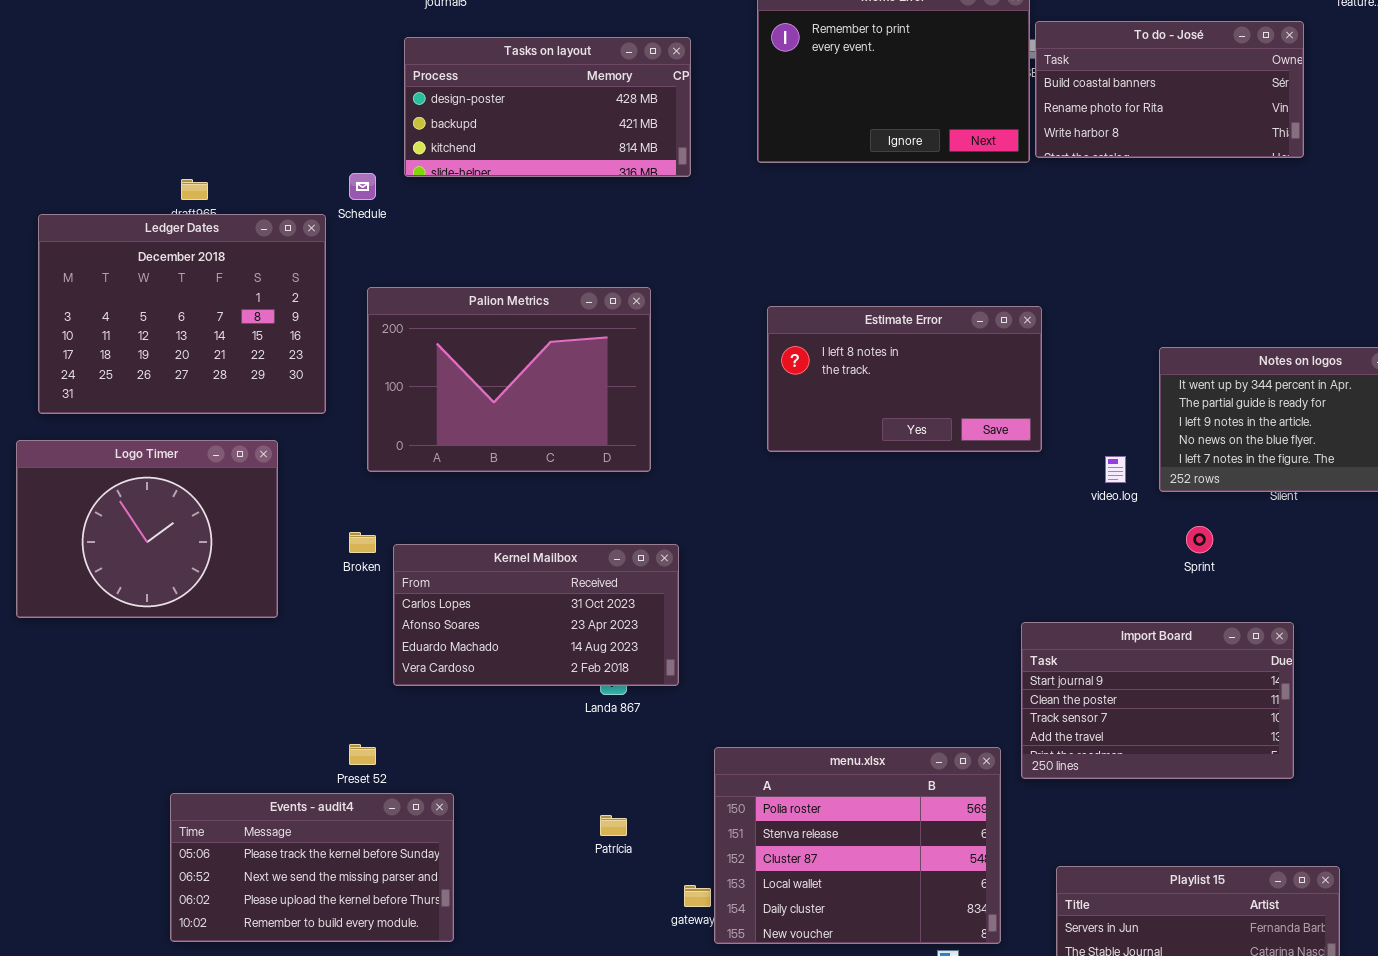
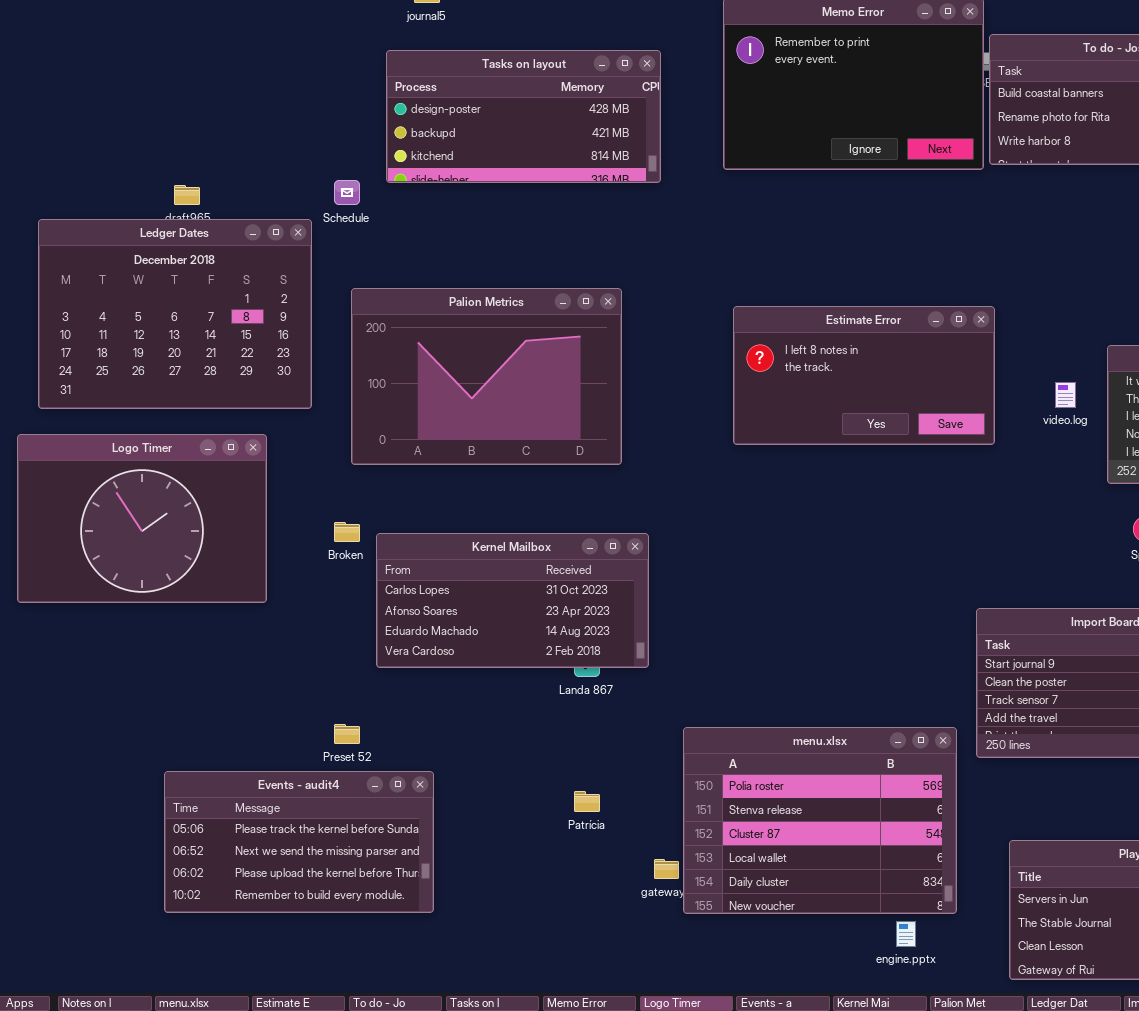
video.log: [1105,456,1126,483] -> [1055,382,1076,408], moved

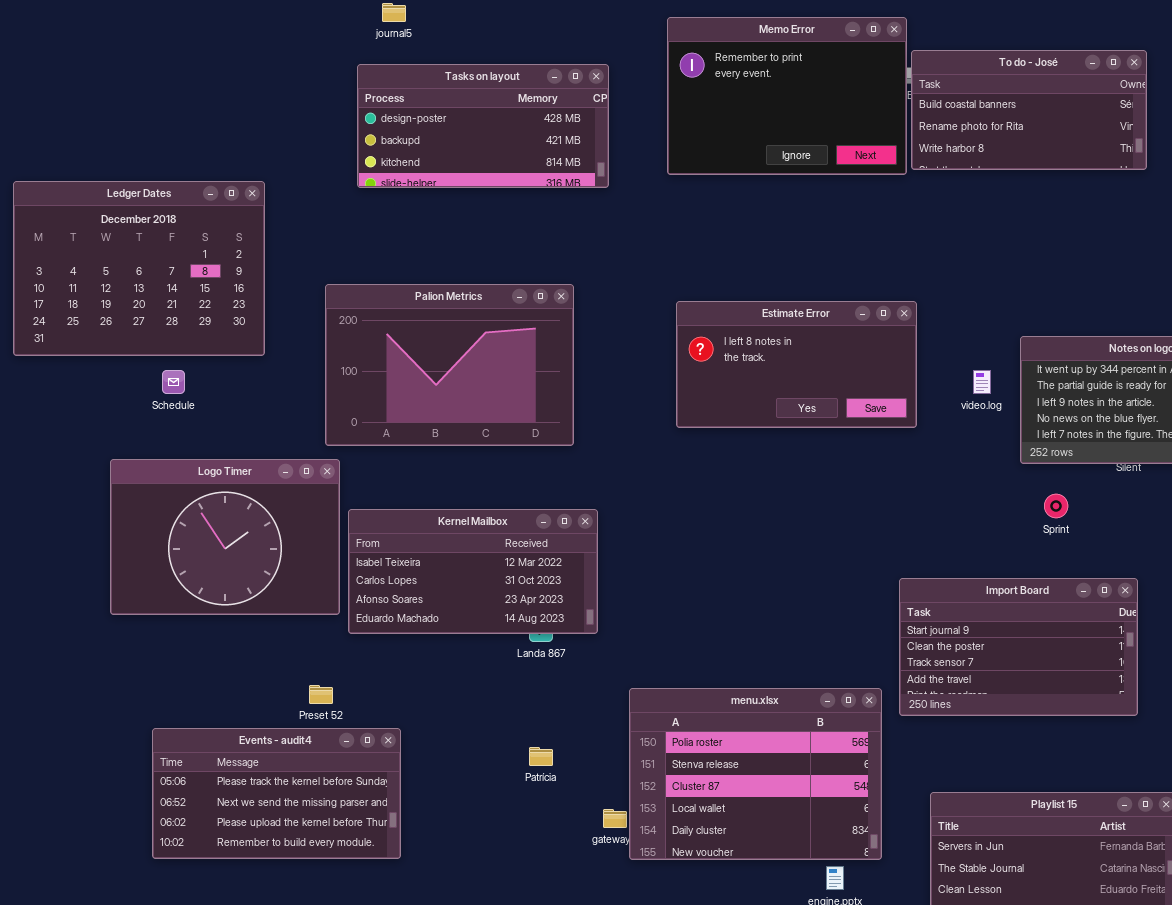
Schedule: [334,180,360,205] -> [162,370,185,394], moved
Ledger Dates: [38,219,312,409] -> [13,181,265,356], moved
Logo Timer: [17,434,267,603] -> [110,459,340,615], moved
Kernel Mailbox: [376,533,649,668] -> [348,509,598,634], scrolled up 1 row

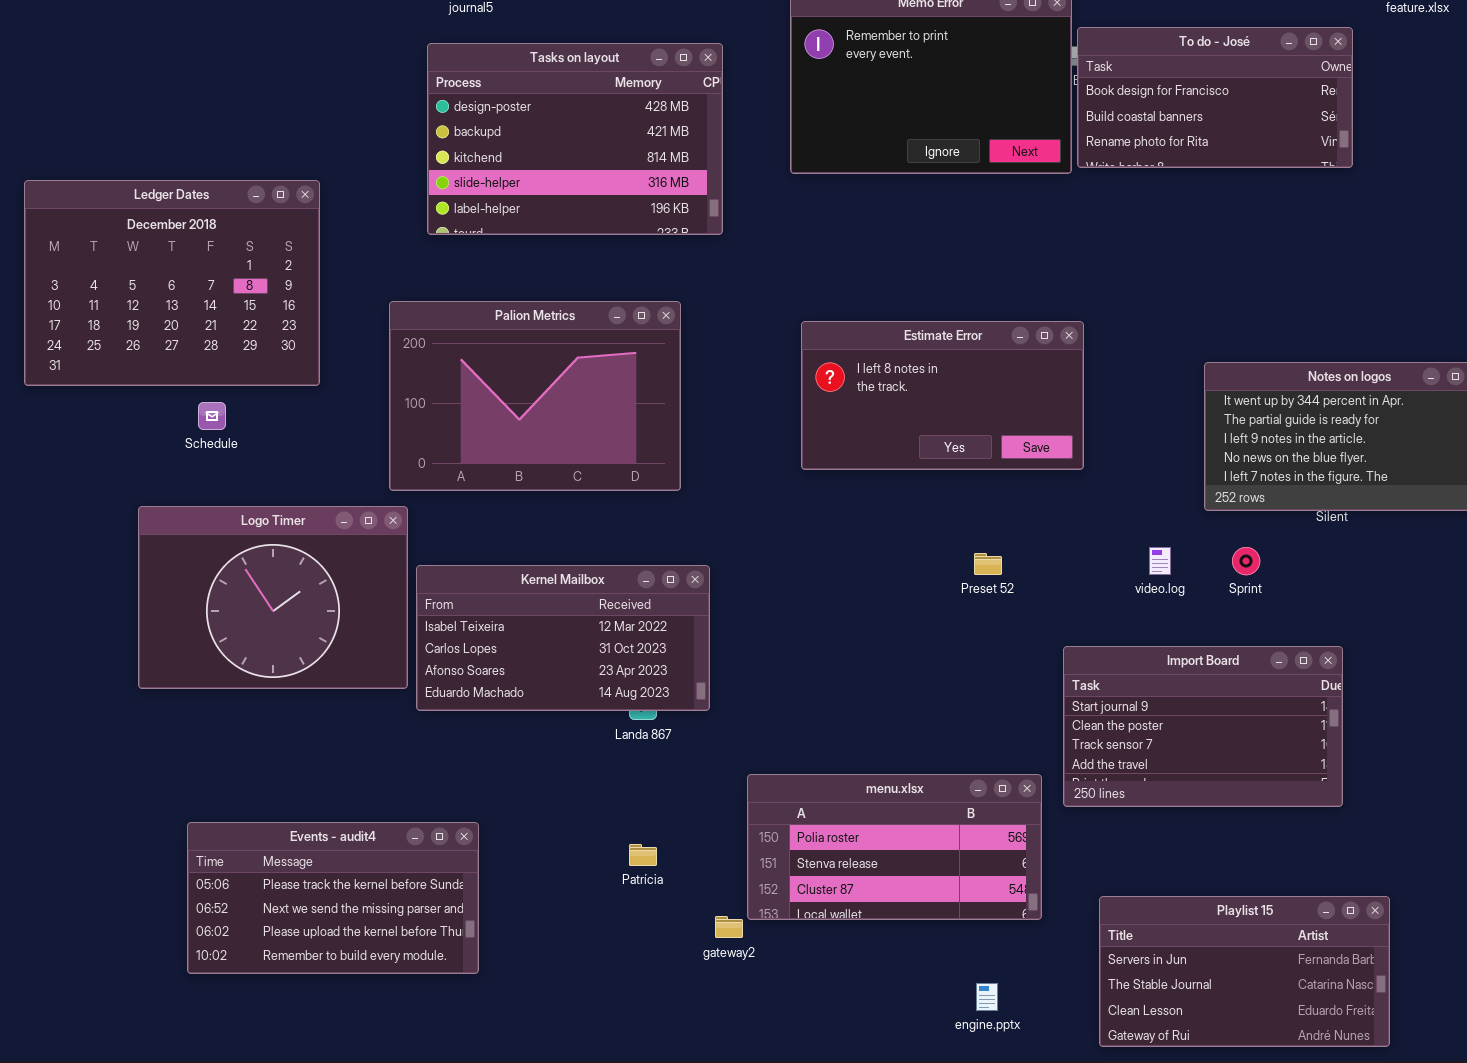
To do - José: [911,50,1147,170] -> [1077,27,1353,168], scrolled up 1 row
Tasks on layout: [357,64,609,188] -> [427,43,723,235], resized
video.log: [973,370,991,394] -> [1149,547,1171,575], moved
Preset 52: [309,685,333,704] -> [974,553,1002,575], moved
menu.xlsx: [629,688,882,860] -> [747,774,1042,920], resized

